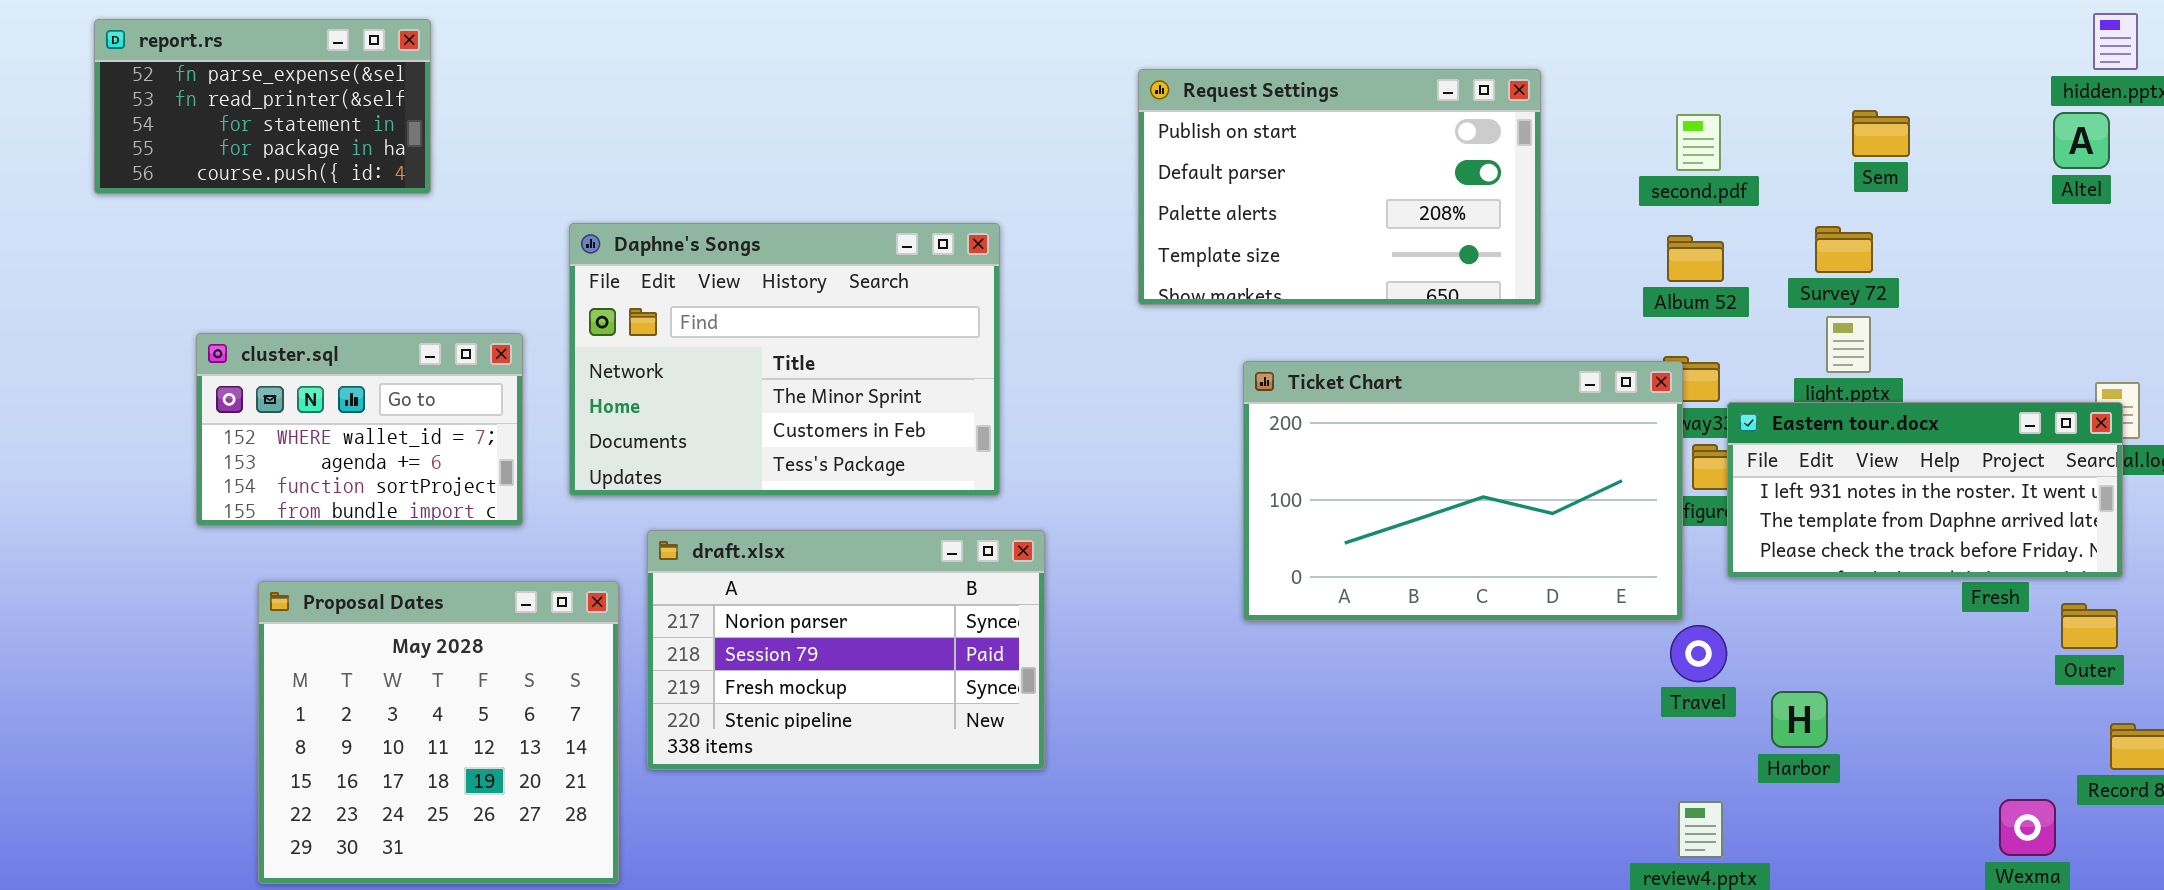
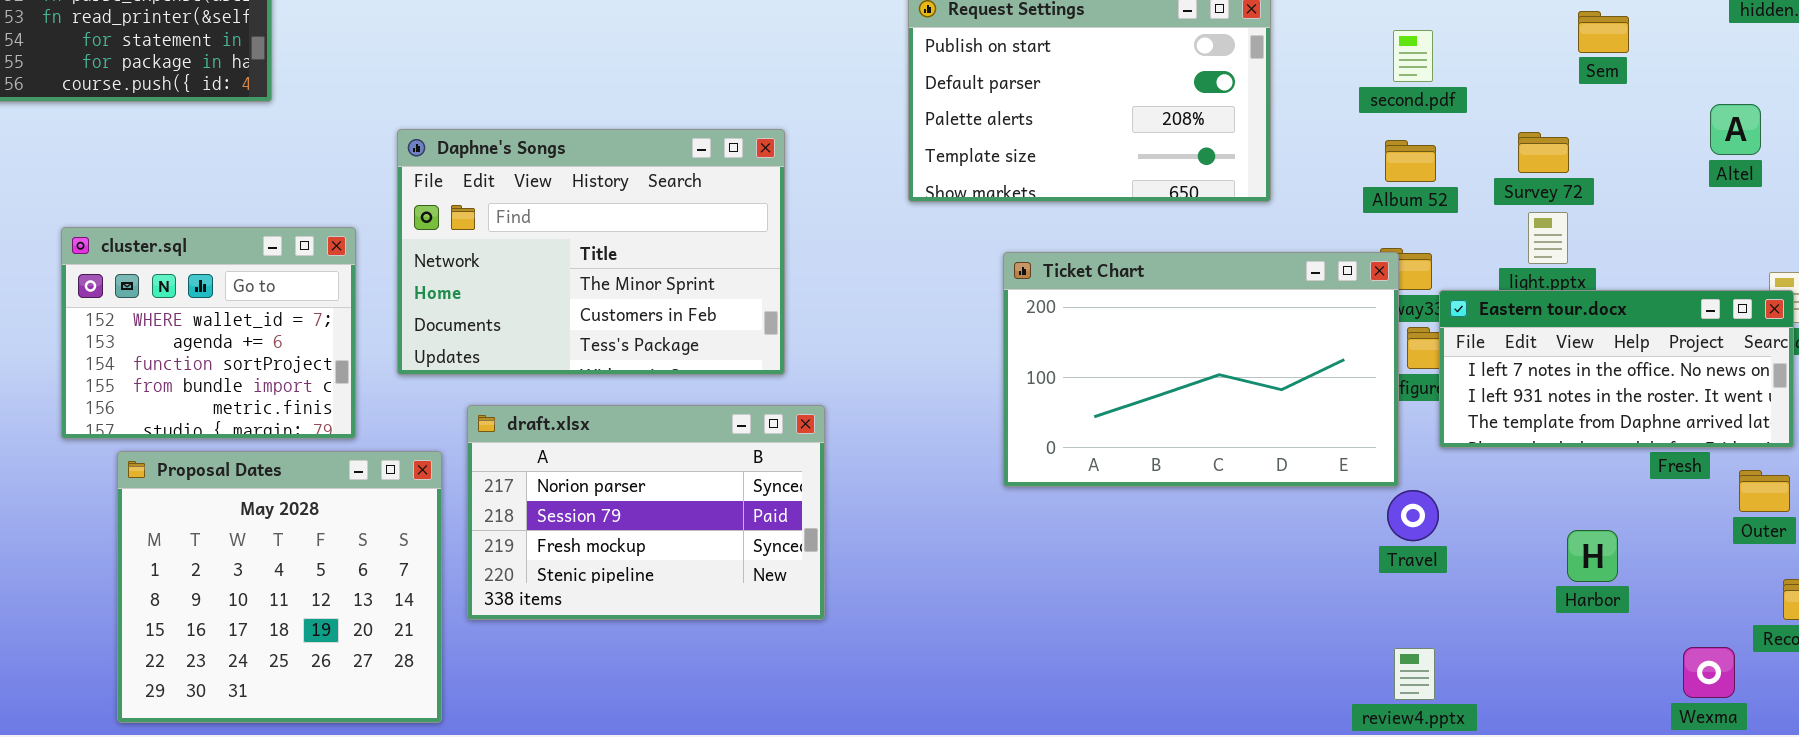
Sem: [1852,110,1910,157] -> [1578,11,1629,53], moved
Altel: [2053,112,2110,169] -> [1710,104,1761,155], moved
cluster.sql: [196,333,523,526] -> [61,227,356,439], resized
Eastern tour.docx: [1727,402,2123,578] -> [1439,290,1794,448], scrolled up 1 row
Harbor: [1771,691,1828,748] -> [1567,530,1618,582], moved

